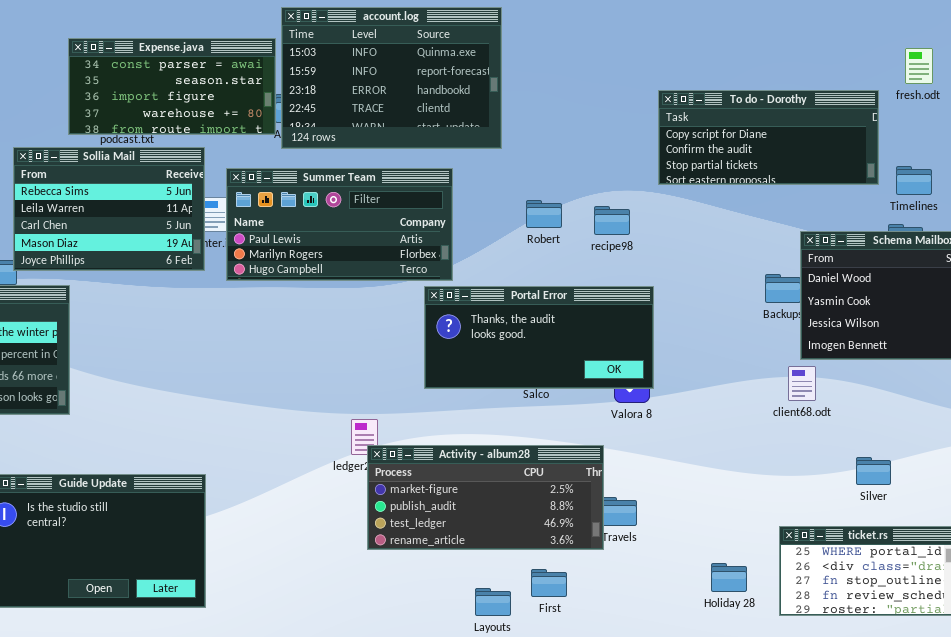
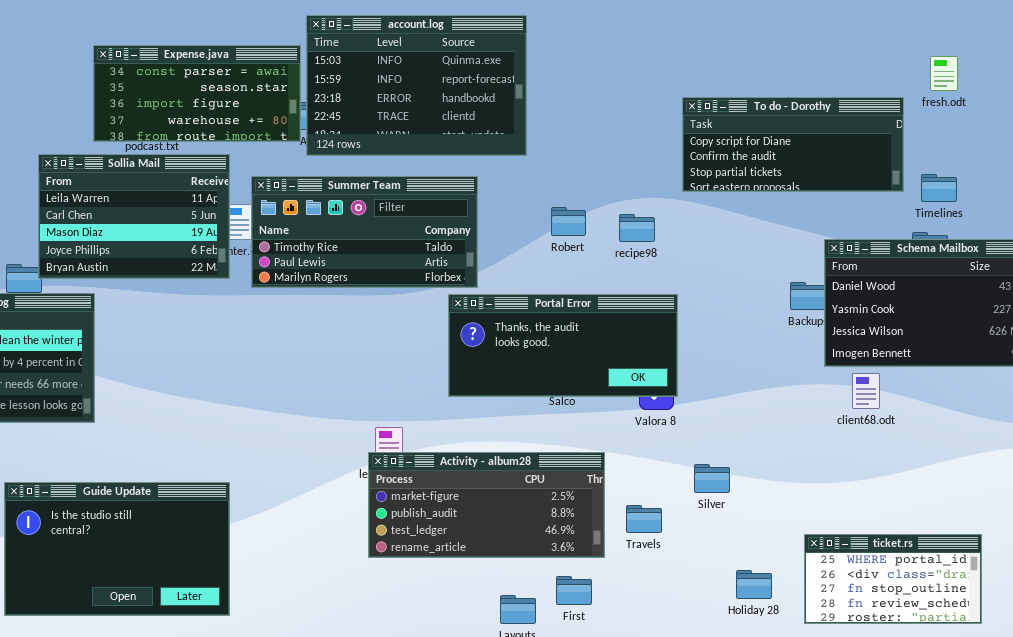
Sollia Mail: [13,147,205,271] -> [38,154,230,279], scrolled down 1 row
Summer Team: [226,168,453,281] -> [251,176,478,288], scrolled up 1 row
client68.odt: [788,366,816,401] -> [852,373,880,409], moved
Activity - album28: [367,445,604,550] -> [368,452,605,558], moved
Silver: [856,457,891,485] -> [694,464,730,493], moved

